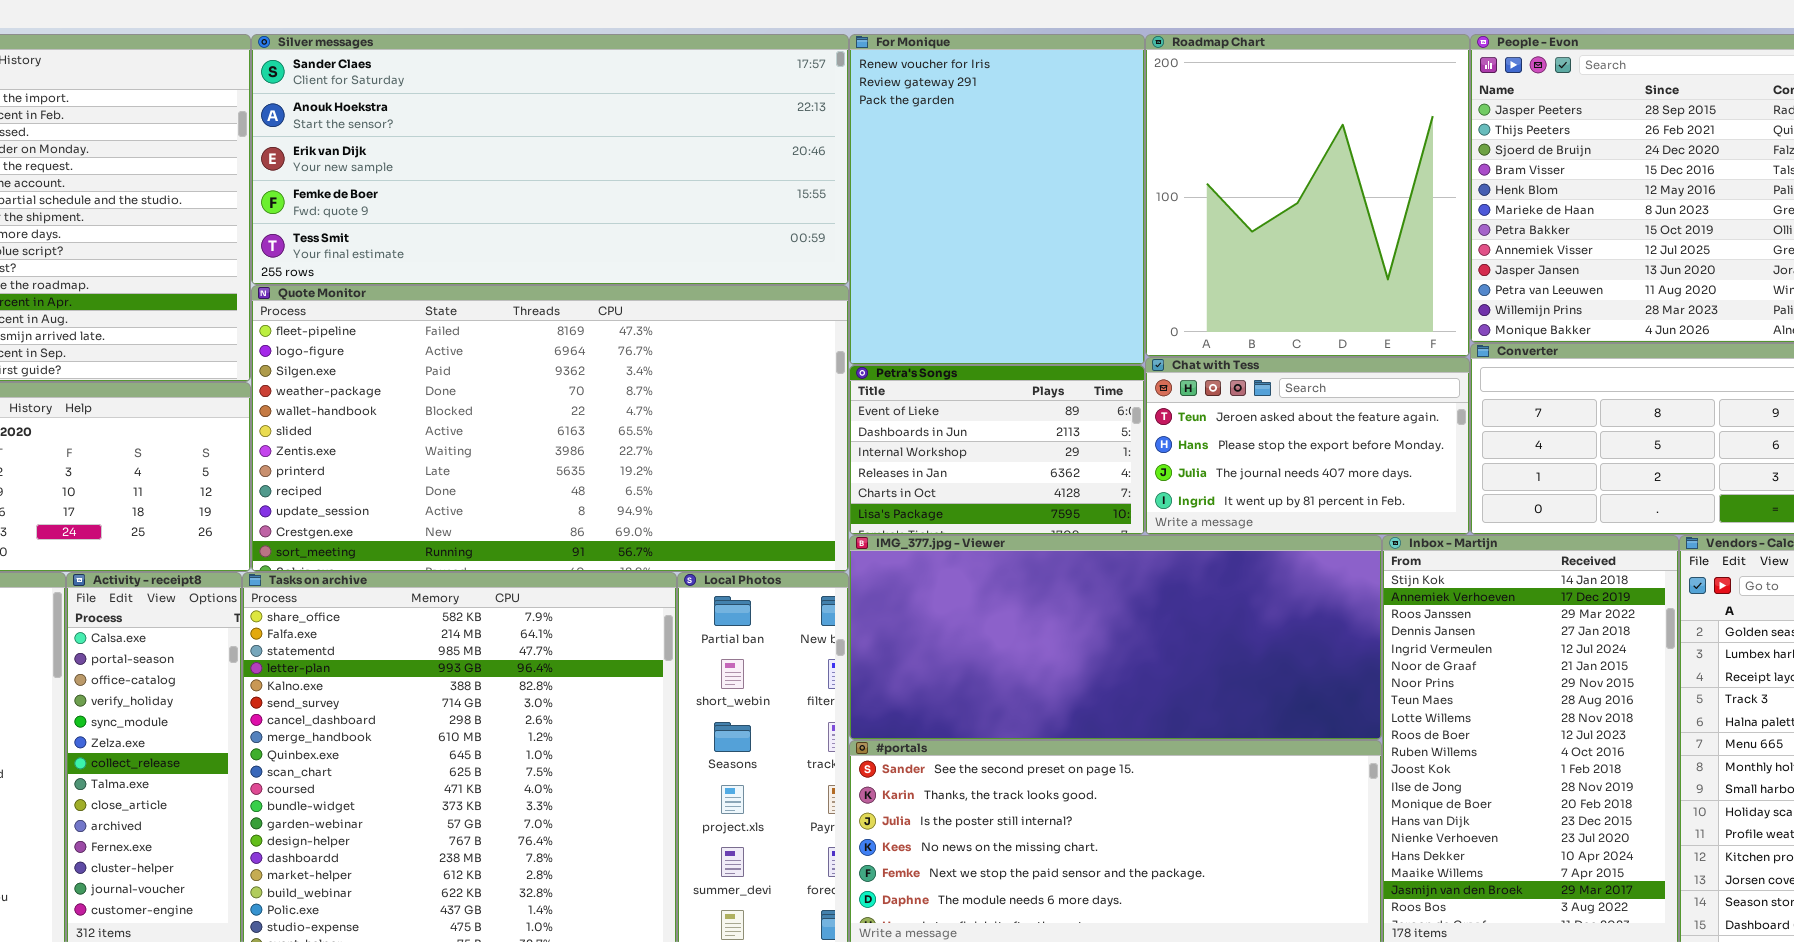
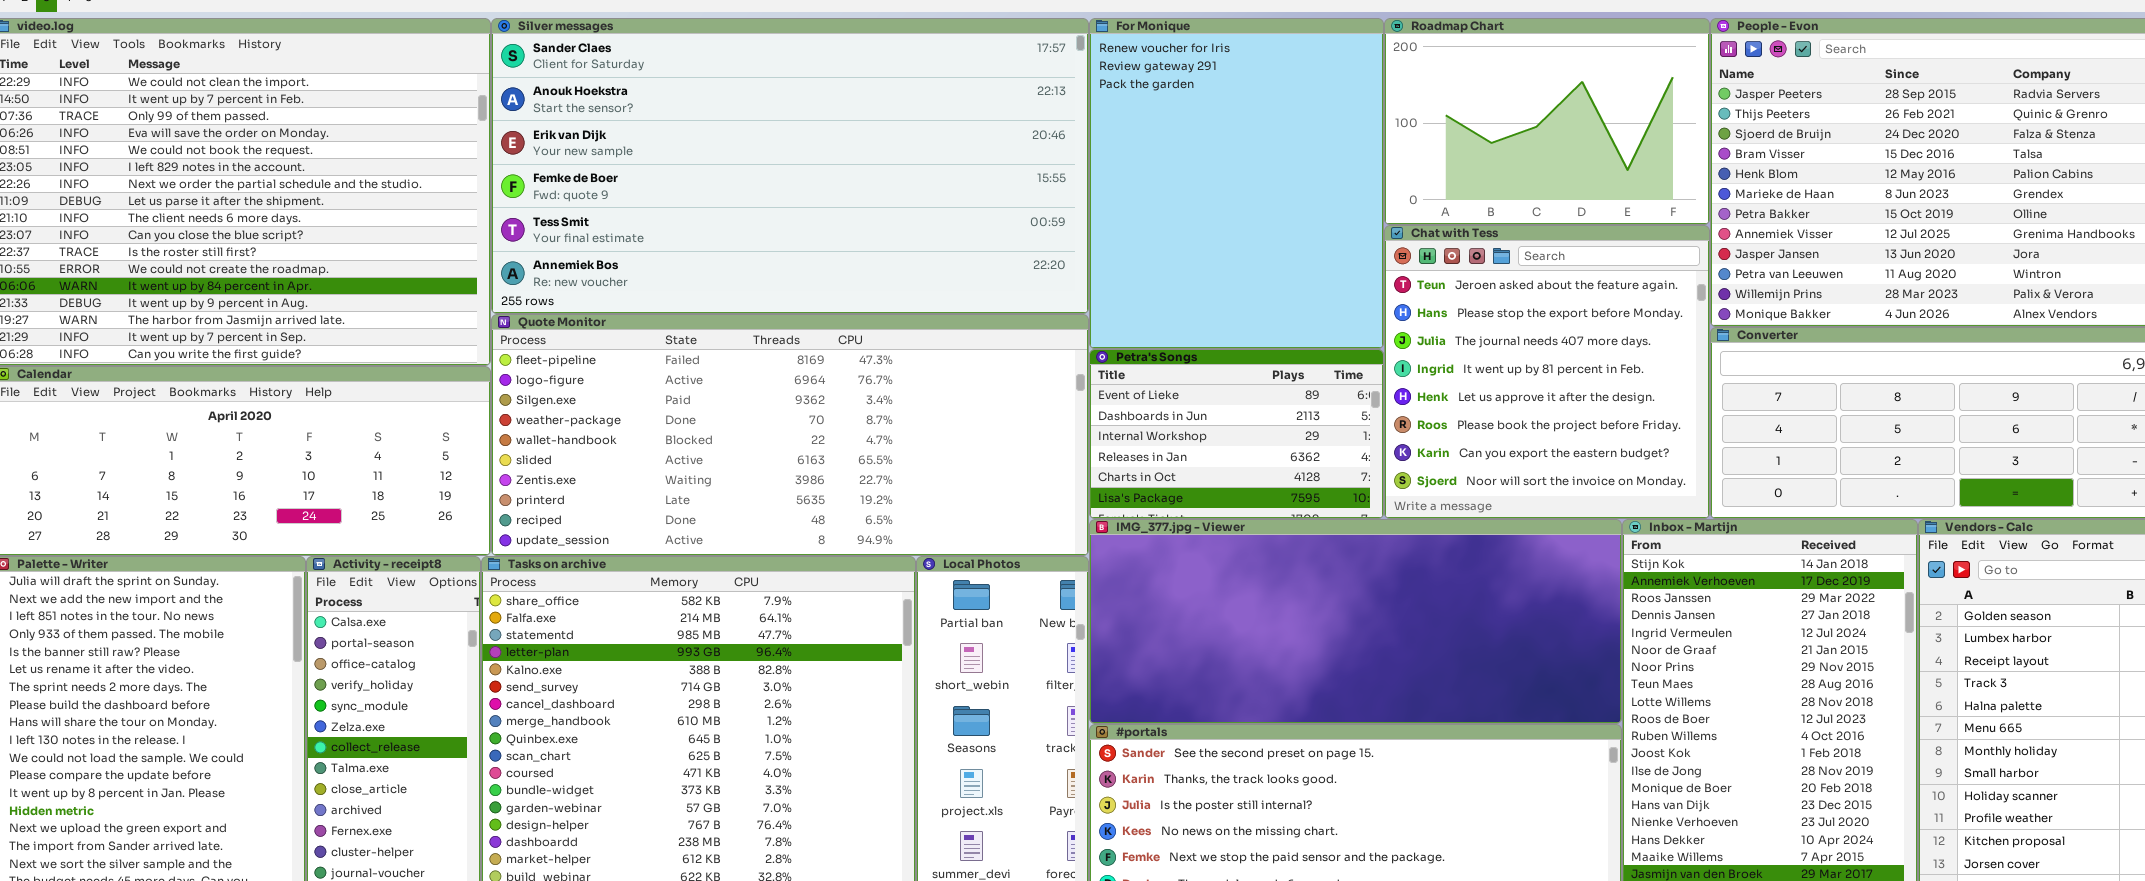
Silver messages: [251,34,849,285] -> [491,18,1089,314], resized
Roadmap Chart: [1145,34,1470,357] -> [1384,18,1710,225], resized
Quote Monitor: [251,285,849,572] -> [491,314,1089,556], resized
Chat with Tess: [1145,357,1470,535] -> [1384,225,1710,519], resized

